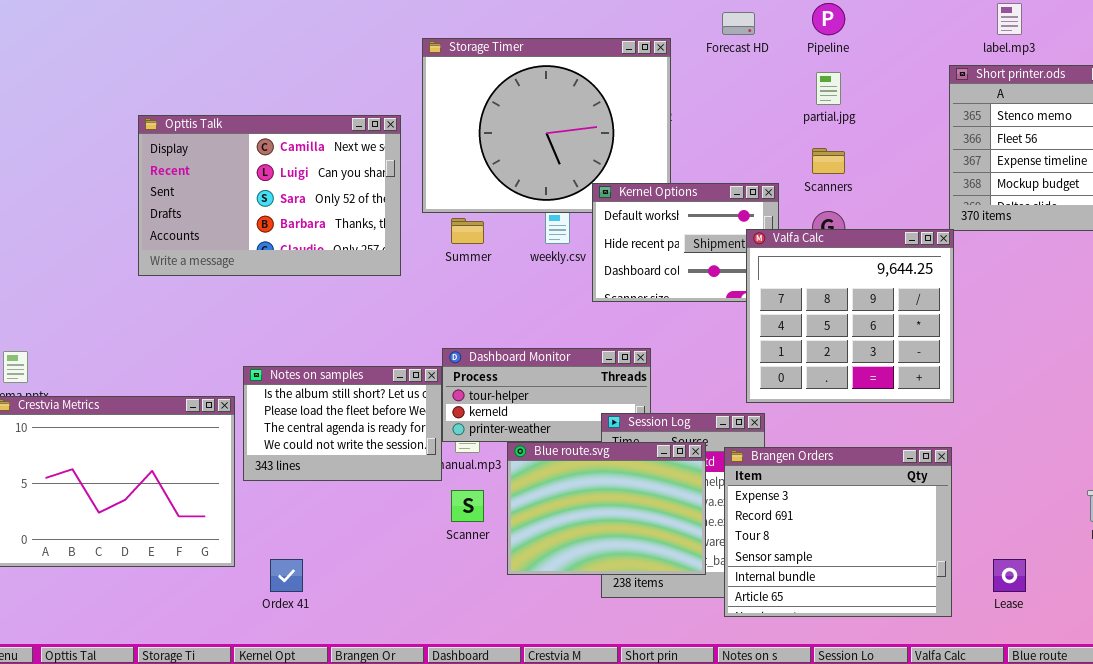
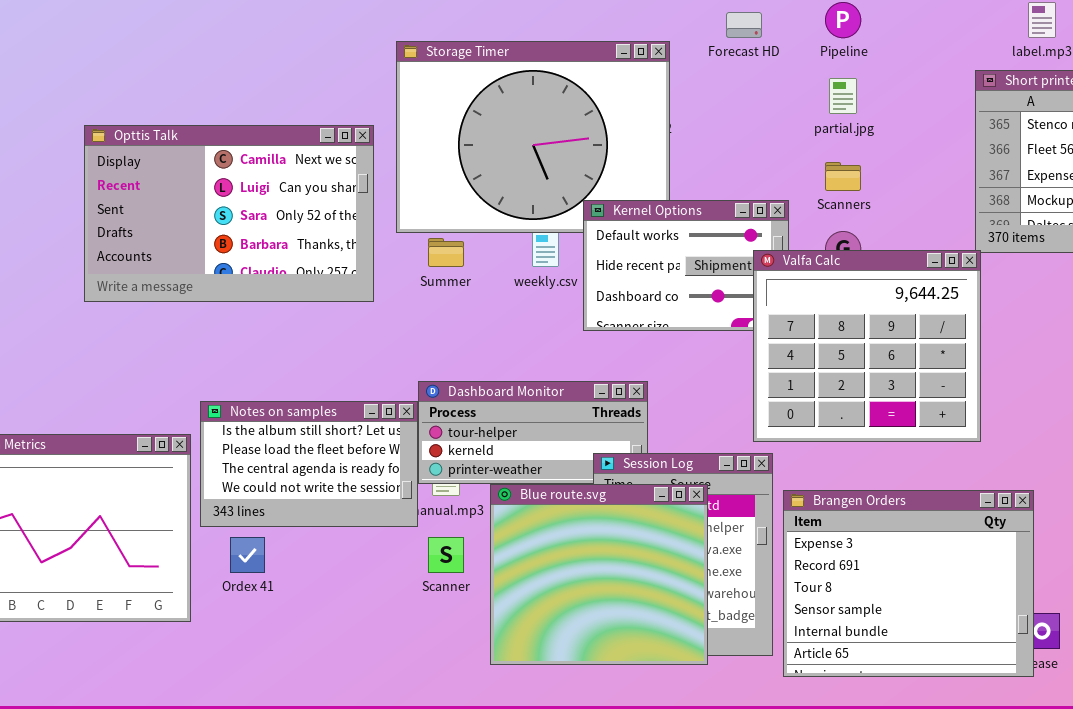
Blue route.svg: [507,442,706,575] -> [490,484,708,665], resized
Brangen Orders: [724,447,952,617] -> [783,490,1034,677], moved
Ordex 41: [270,559,303,592] -> [230,537,265,573], moved

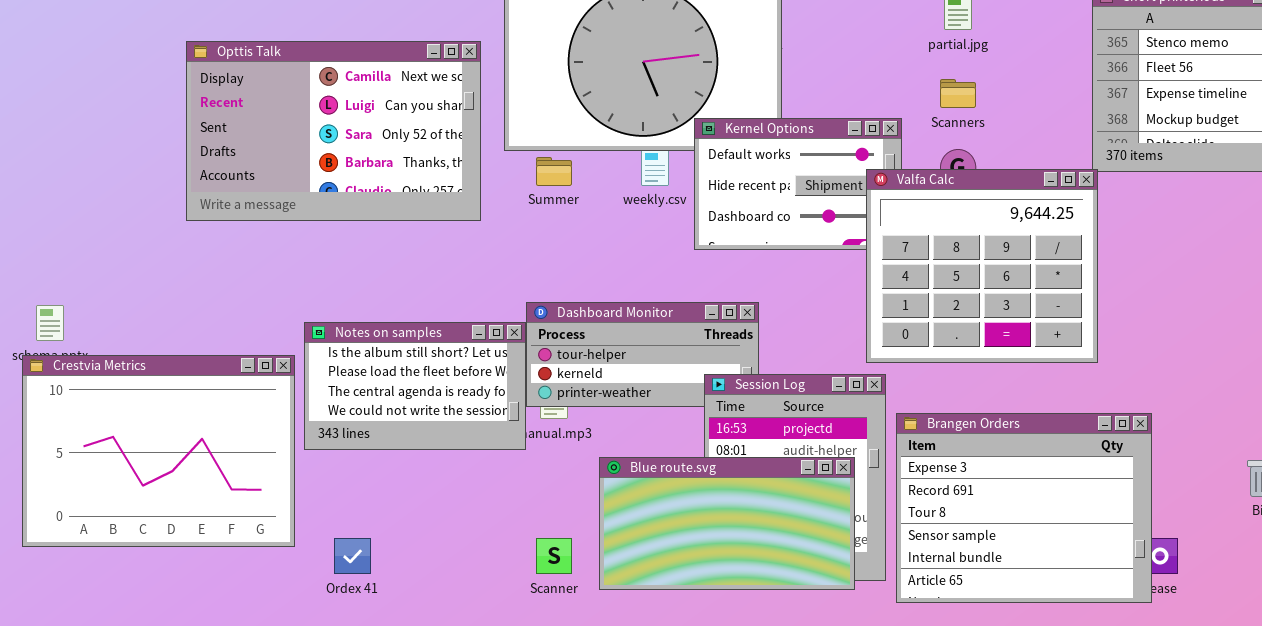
Blue route.svg: [490,484,708,665] -> [599,457,855,590], resized
Ordex 41: [230,537,265,573] -> [334,538,371,574], moved
Scanner: [428,537,464,573] -> [536,538,572,574], moved

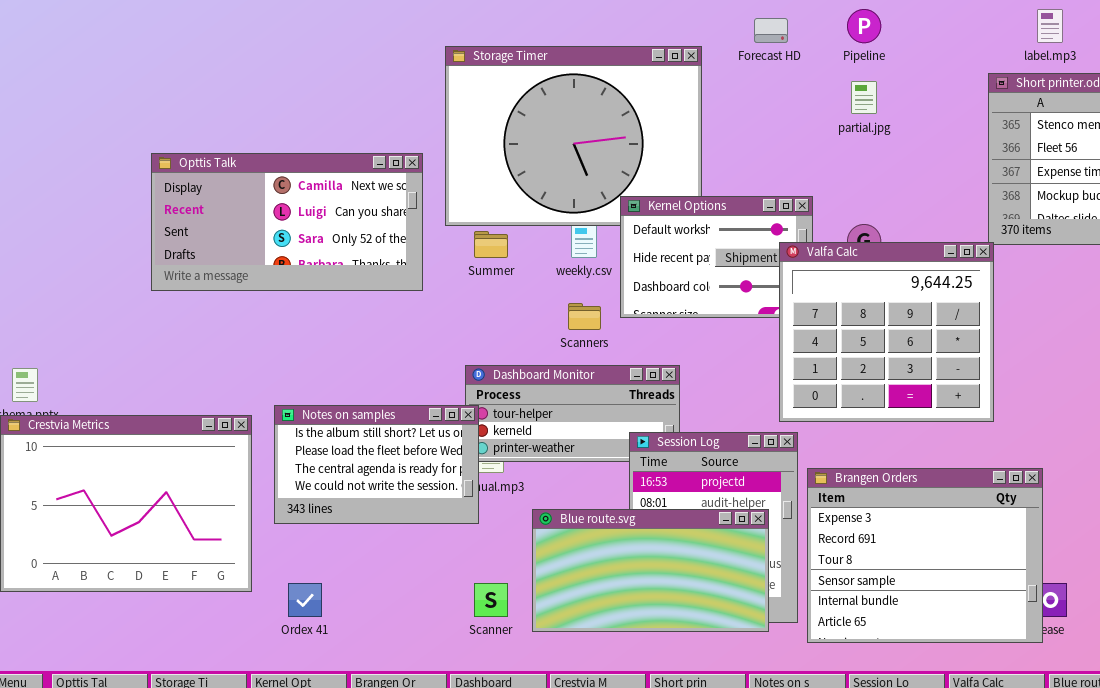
Opttis Talk: [186,41,481,221] -> [151,153,423,291], resized
Scanners: [940,79,976,108] -> [568,303,601,330], moved
Notes on samples: [304,322,526,450] -> [274,405,479,524], moved

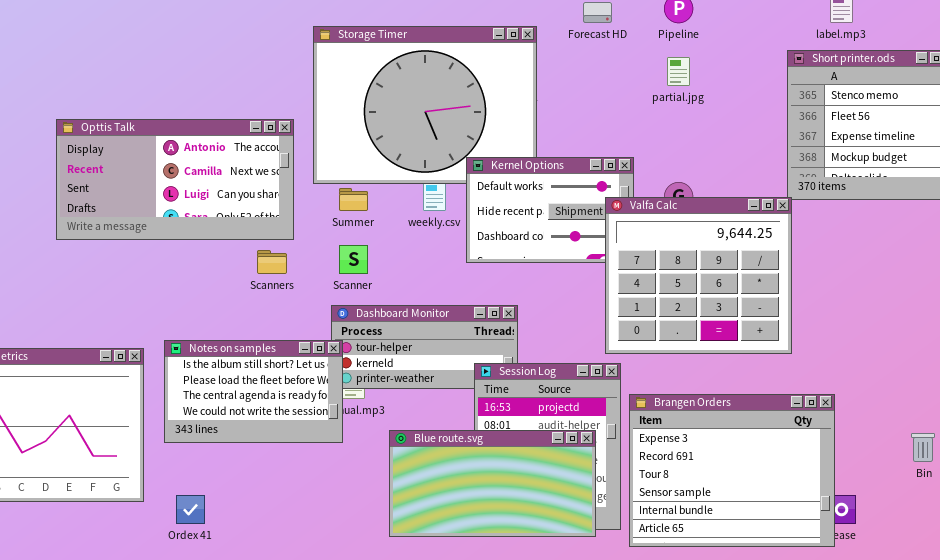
Opttis Talk: [151,153,423,291] -> [56,119,294,240], scrolled up 1 row
Scanners: [568,303,601,330] -> [257,250,287,274], moved
Scanner: [474,583,508,617] -> [339,245,368,274], moved

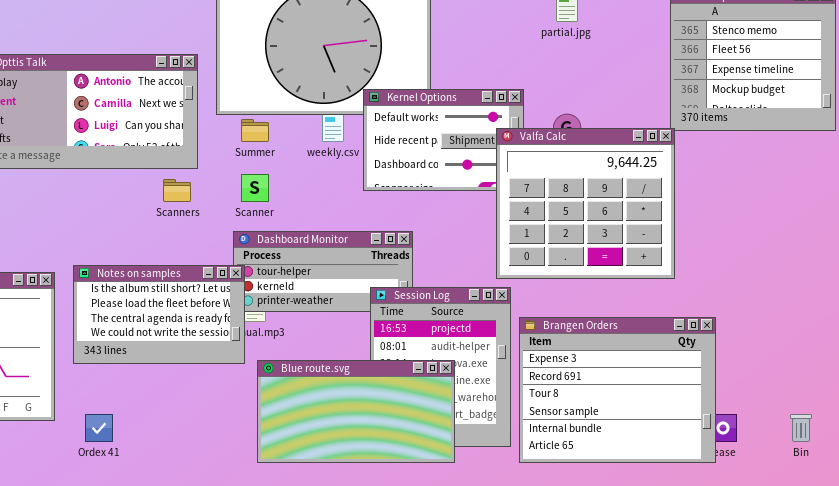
Blue route.svg: [389,430,596,537] -> [257,360,455,463], moved
Bin: [911,433,935,462] -> [790,414,812,442], moved

